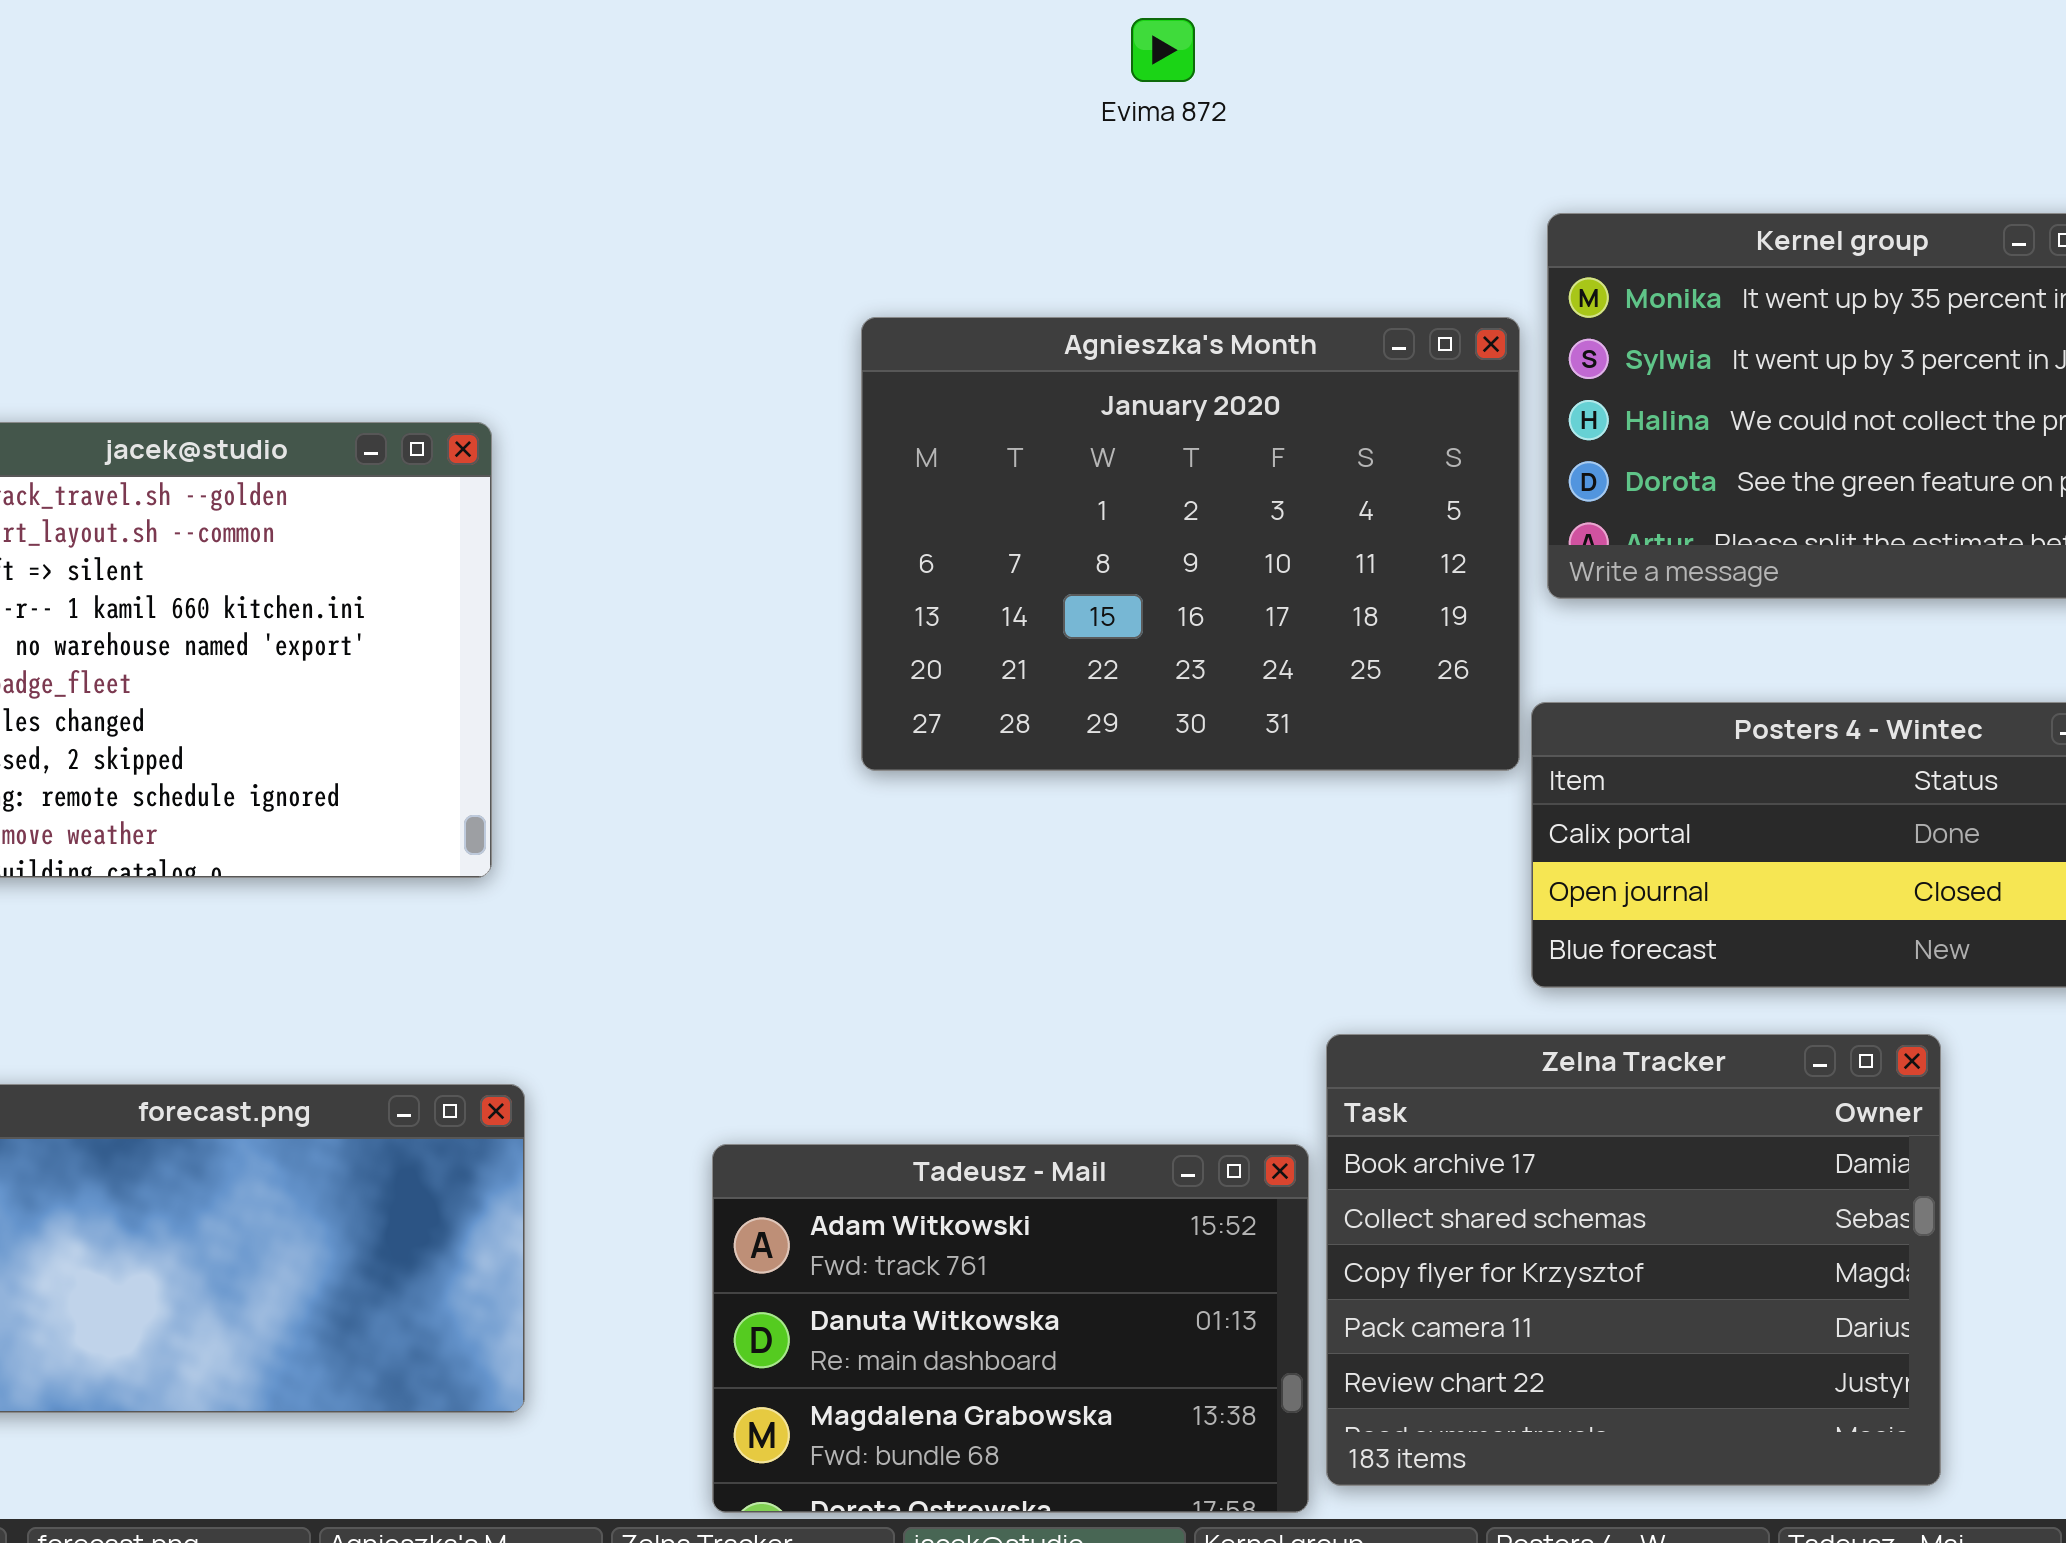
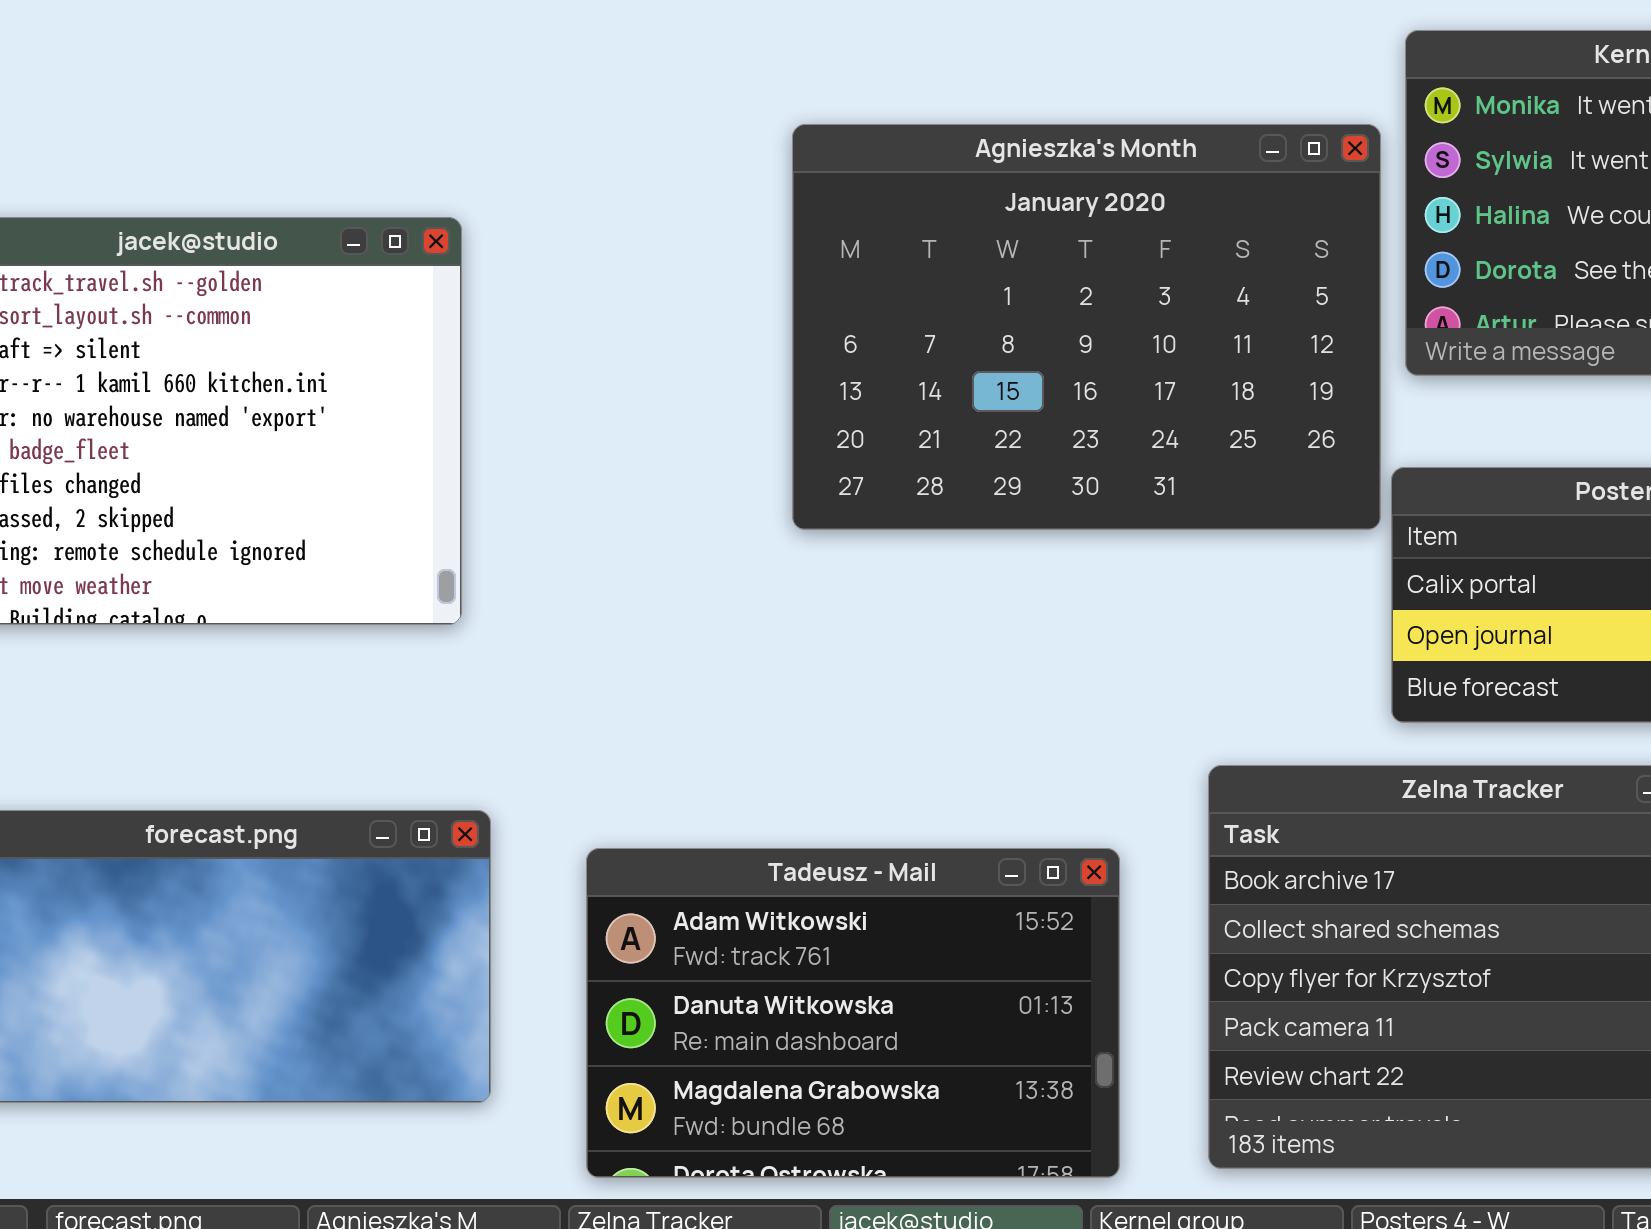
Tadeusz - Mail: [712,1144,1309,1513] -> [586,848,1120,1178], moved

